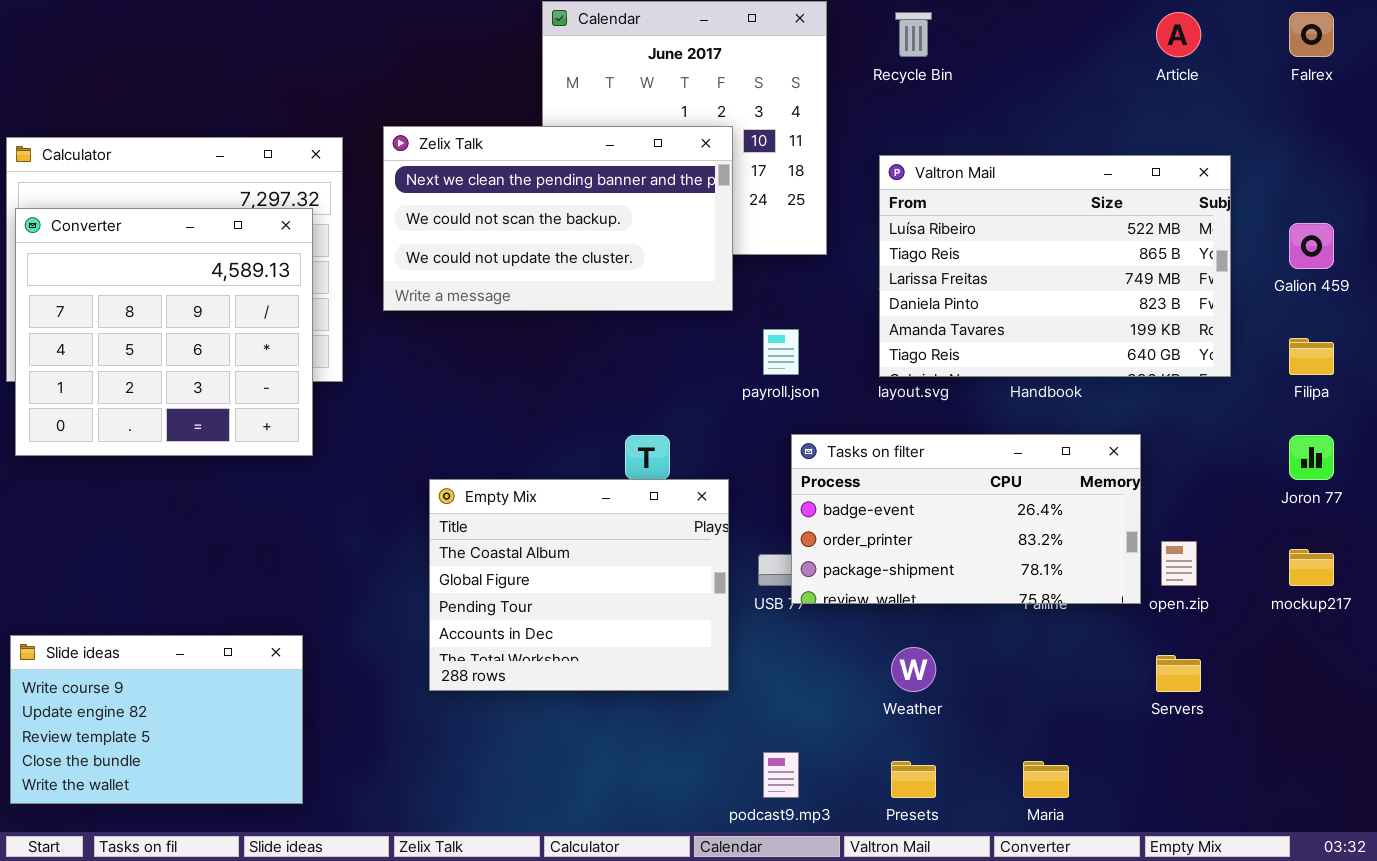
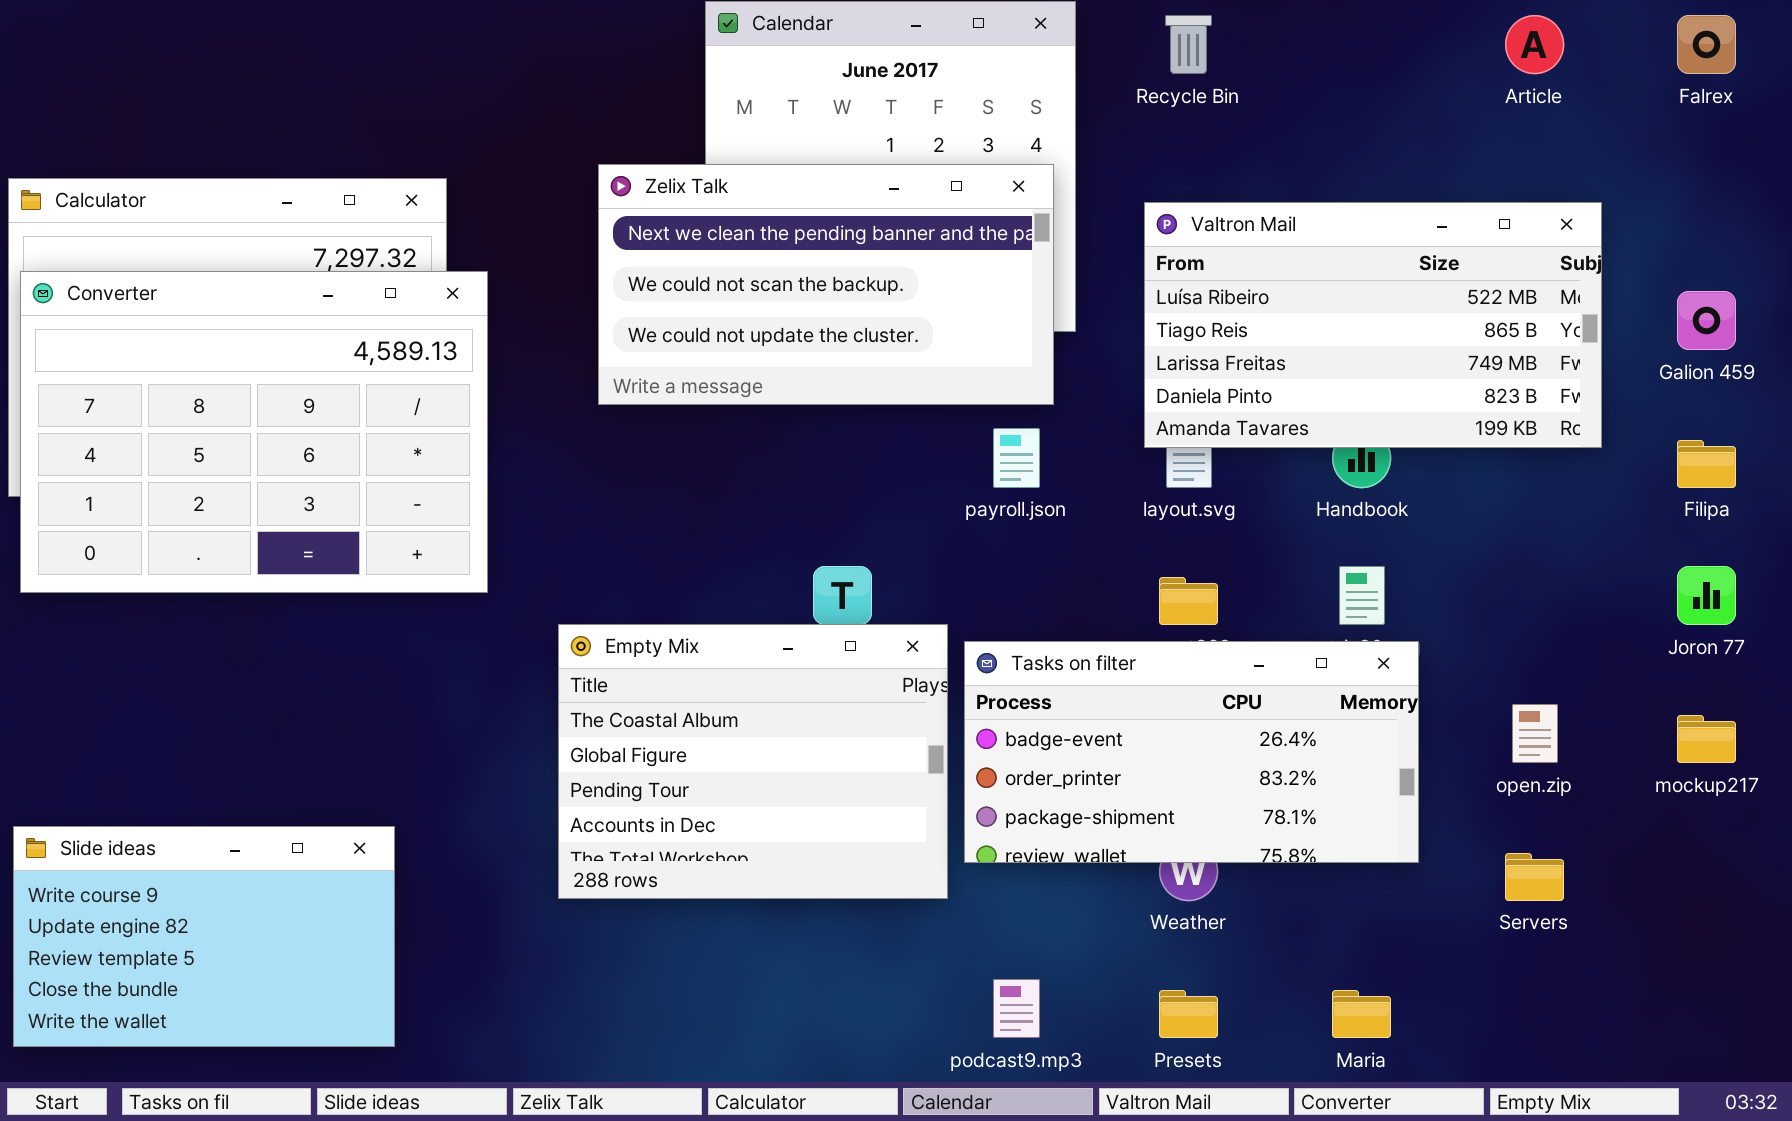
Zelix Talk: [383,126,733,311] -> [598,164,1054,405], moved
Valtron Mail: [879,155,1231,377] -> [1144,202,1602,448], resized
Converter: [15,208,313,456] -> [20,271,488,593], resized
Tasks on filter: [791,434,1141,604] -> [964,641,1419,863], moved

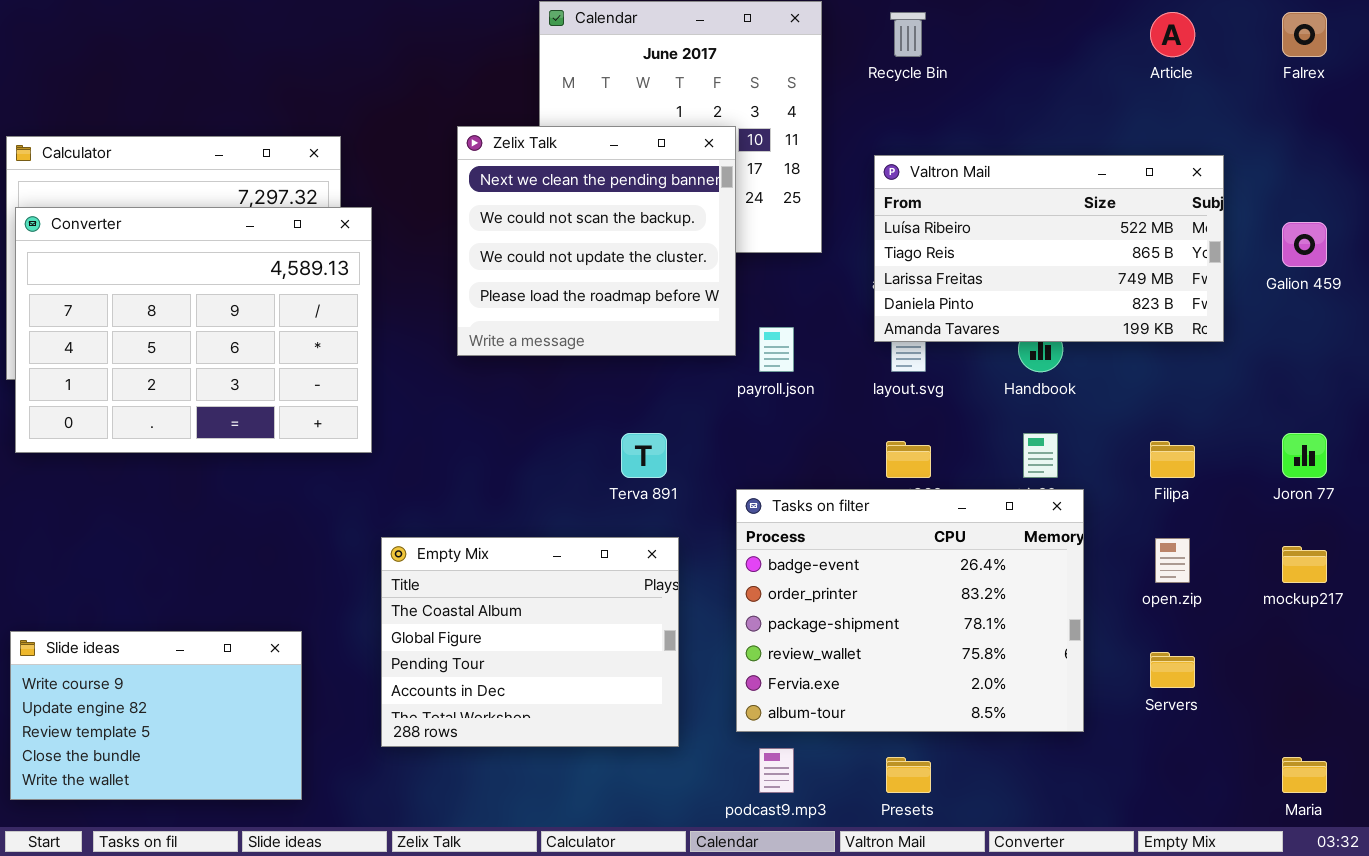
Zelix Talk: [598,164,1054,405] -> [457,126,736,356], resized
Filipa: [1677,440,1736,488] -> [1150,441,1195,478], moved
Empty Mix: [558,624,948,899] -> [381,537,679,747], moved
Tasks on filter: [964,641,1419,863] -> [736,489,1084,732], resized
Maria: [1332,990,1391,1038] -> [1282,757,1327,793], moved

